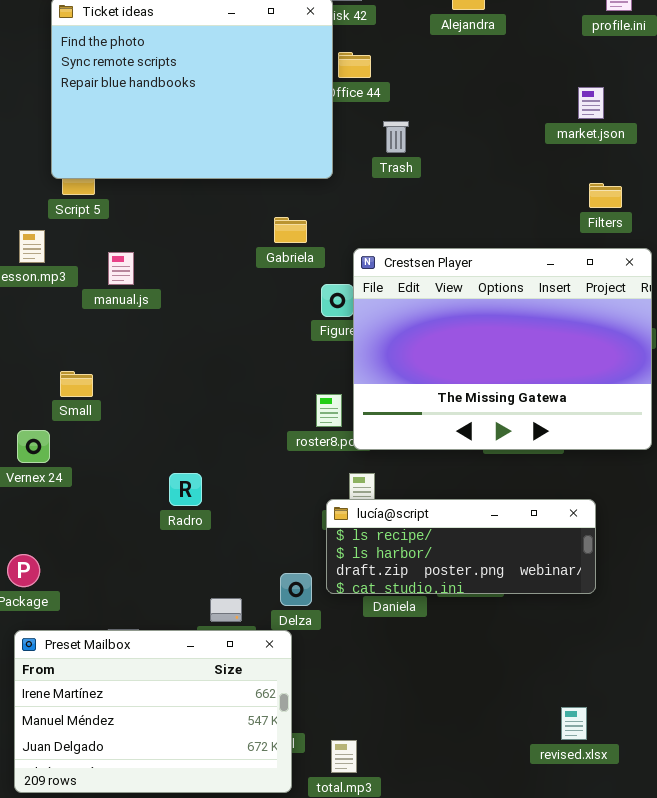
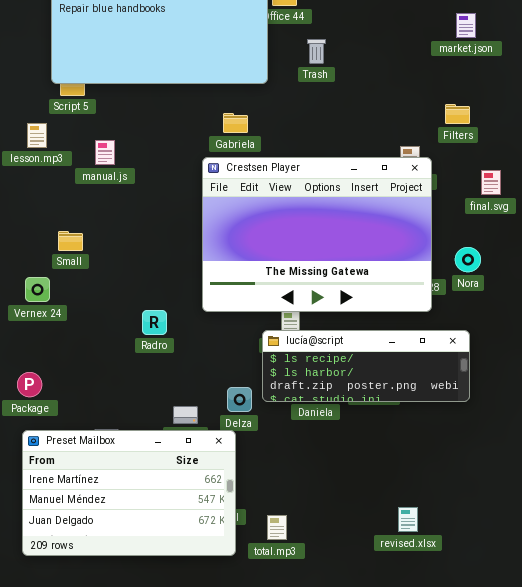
Filters: [589,183,622,208] -> [445,104,470,124], moved
Crestsen Player: [353,248,652,450] -> [202,157,432,312], moved
revised.xlsx: [561,707,587,740] -> [398,507,418,532], moved

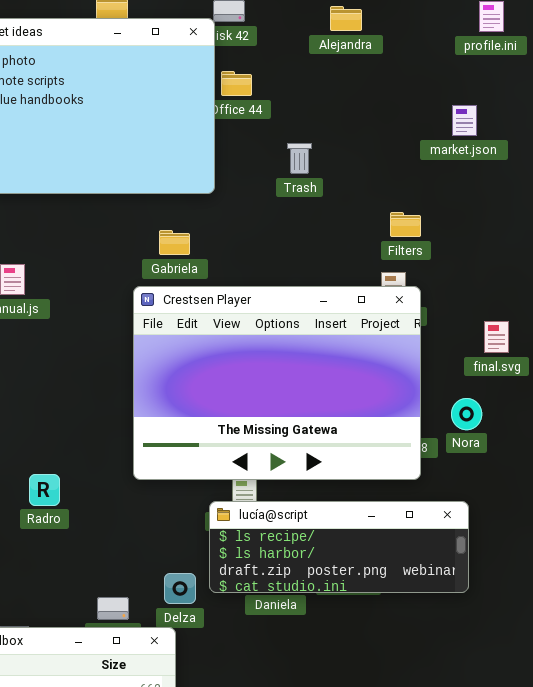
Trash: [307,39,326,64] -> [287,143,312,174], moved
Filters: [445,104,470,124] -> [390,212,421,237], moved
final.svg: [481,170,501,195] -> [484,321,509,353], moved
Radro: [142,310,167,335] -> [29,474,60,506], moved

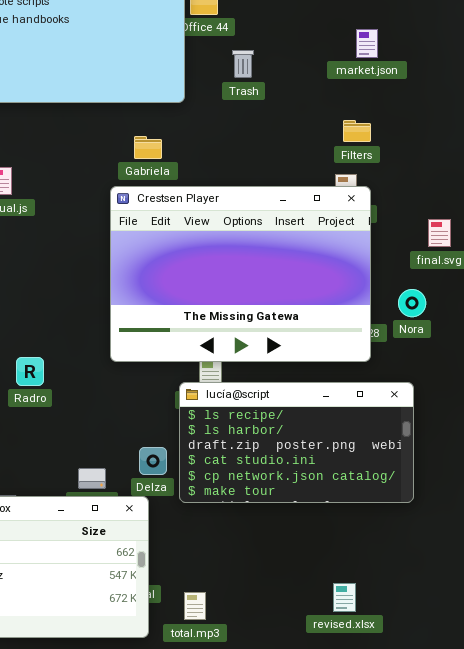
market.json: [452,105,477,136] -> [356,29,378,58], moved
Trash: [287,143,312,174] -> [232,50,254,78], moved
lucía@script: [209,501,469,593] -> [179,382,414,503], resized

